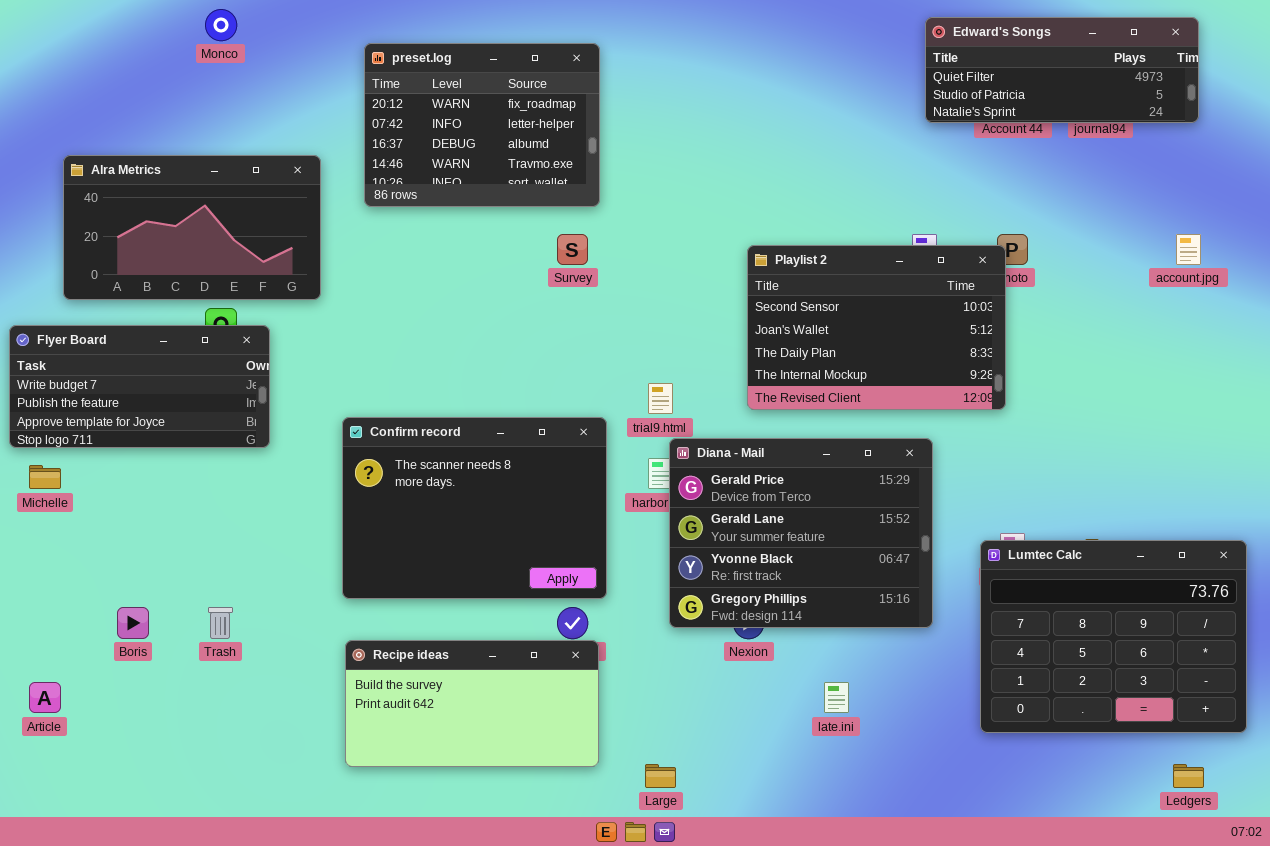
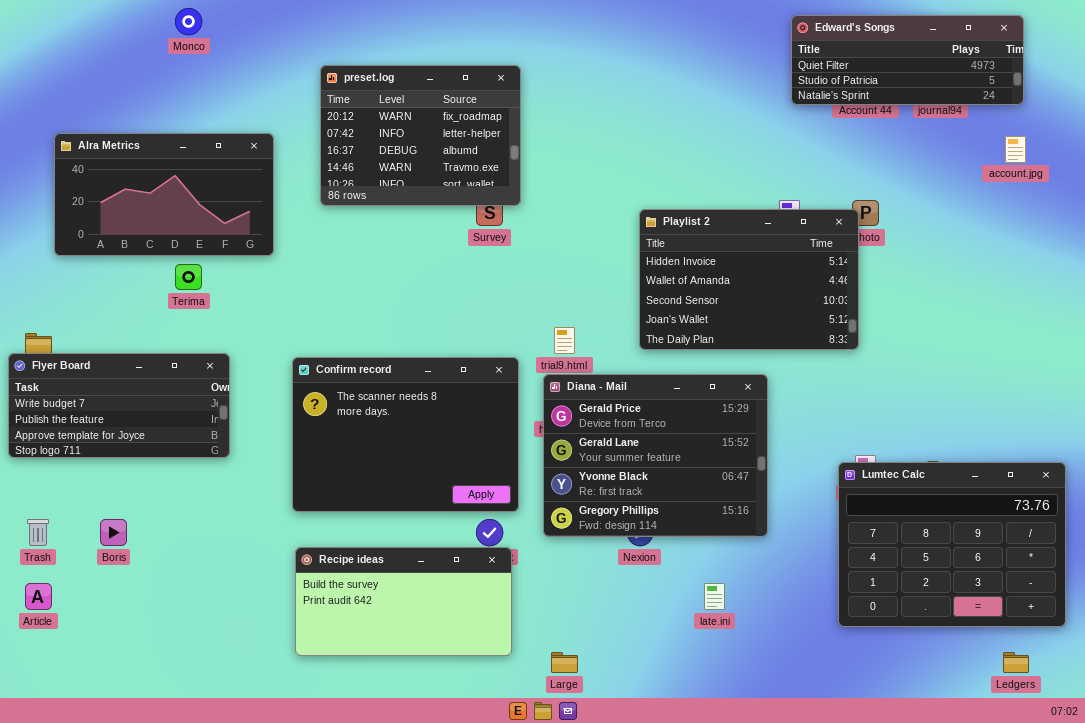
preset.log: [364,43,600,207] -> [320,65,521,206], moved
account.jpg: [1176,234,1201,265] -> [1005,136,1026,163], moved
Playlist 2: [747,245,1006,410] -> [639,209,859,350], scrolled up 2 rows
Flyer Board: [9,325,270,448] -> [8,353,230,458], moved
Diana - Mail: [669,438,933,628] -> [543,374,768,537], moved
Trash: [208,607,233,639] -> [27,519,49,546], moved

